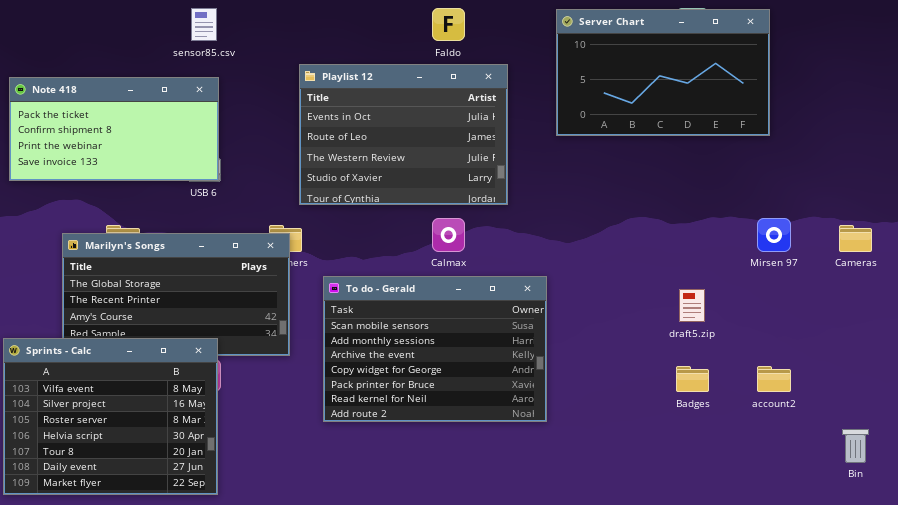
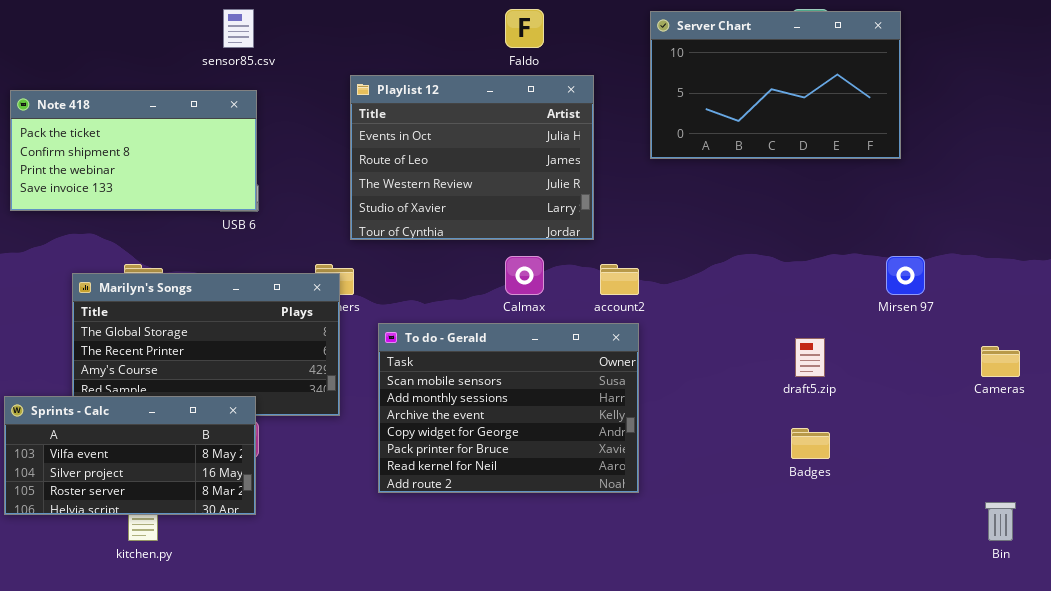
Cameras: [839,225,872,252] -> [981,346,1020,377], moved
Sprints - Calc: [3,338,218,495] -> [4,396,256,515], resized
account2: [757,366,791,392] -> [600,264,639,295], moved

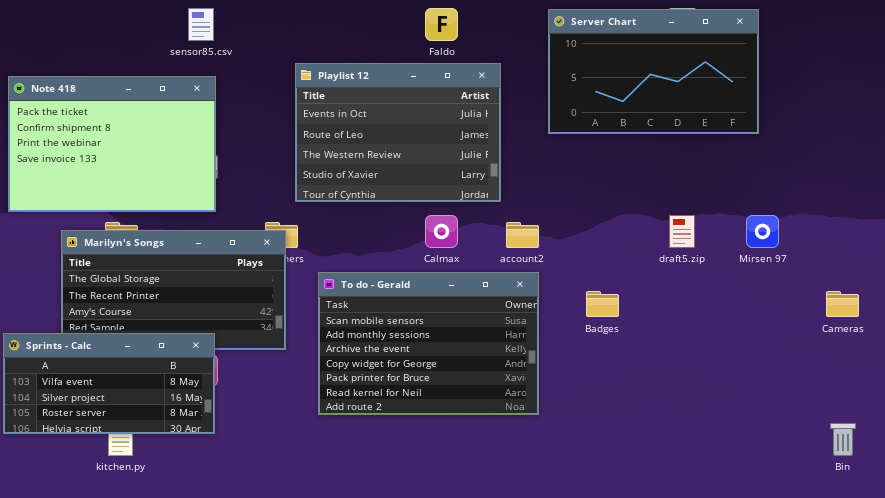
Note 418: [10,90,257,211] -> [8,76,216,212], resized
draft5.zip: [795,338,825,377] -> [669,215,695,248], moved
Badges: [791,428,830,459] -> [586,291,619,317], moved

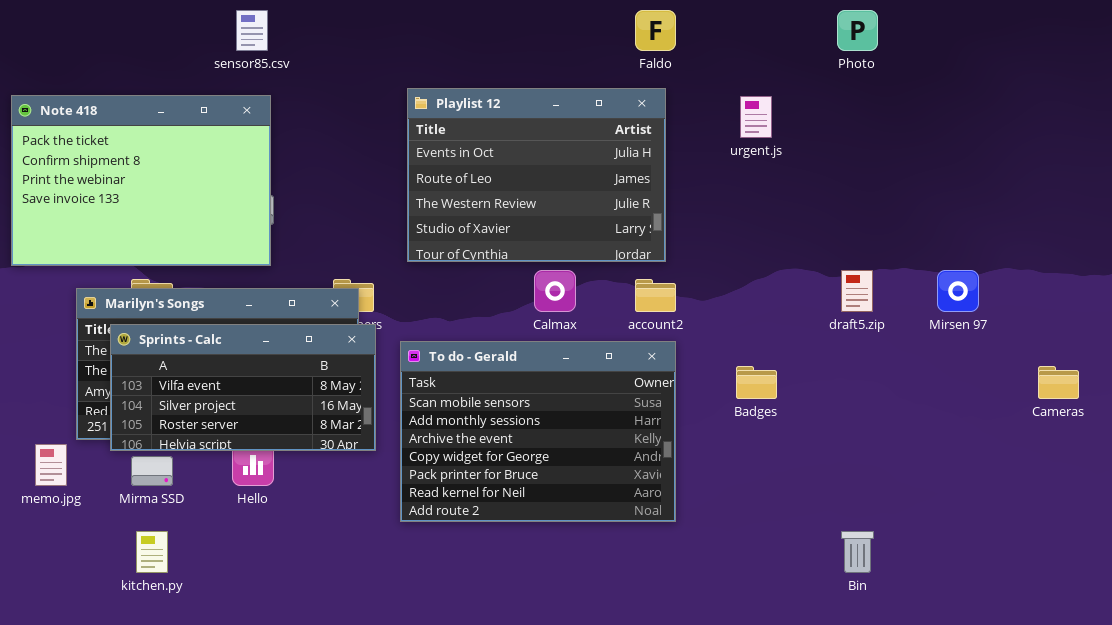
Faldo: [425,8,458,41] -> [635,10,676,51], moved
Server Chart: [548,9,759,134] -> none, closed
Playlist 12: [295,63,501,202] -> [407,88,666,262], moved
Sprints - Calc: [3,333,215,434] -> [110,324,376,451], moved
Bin: [830,423,856,456] -> [841,531,874,573], moved

